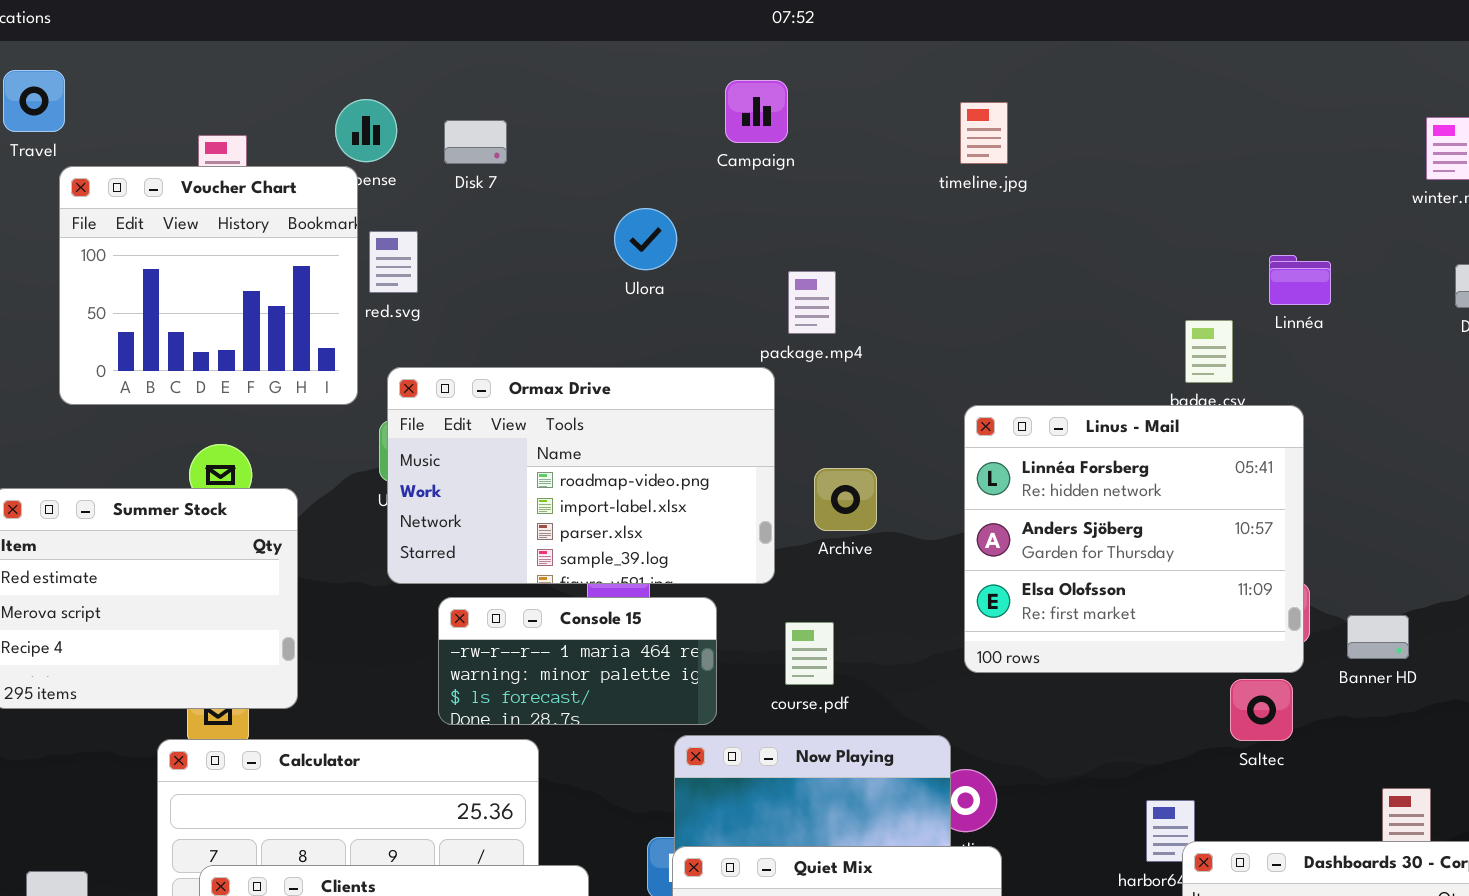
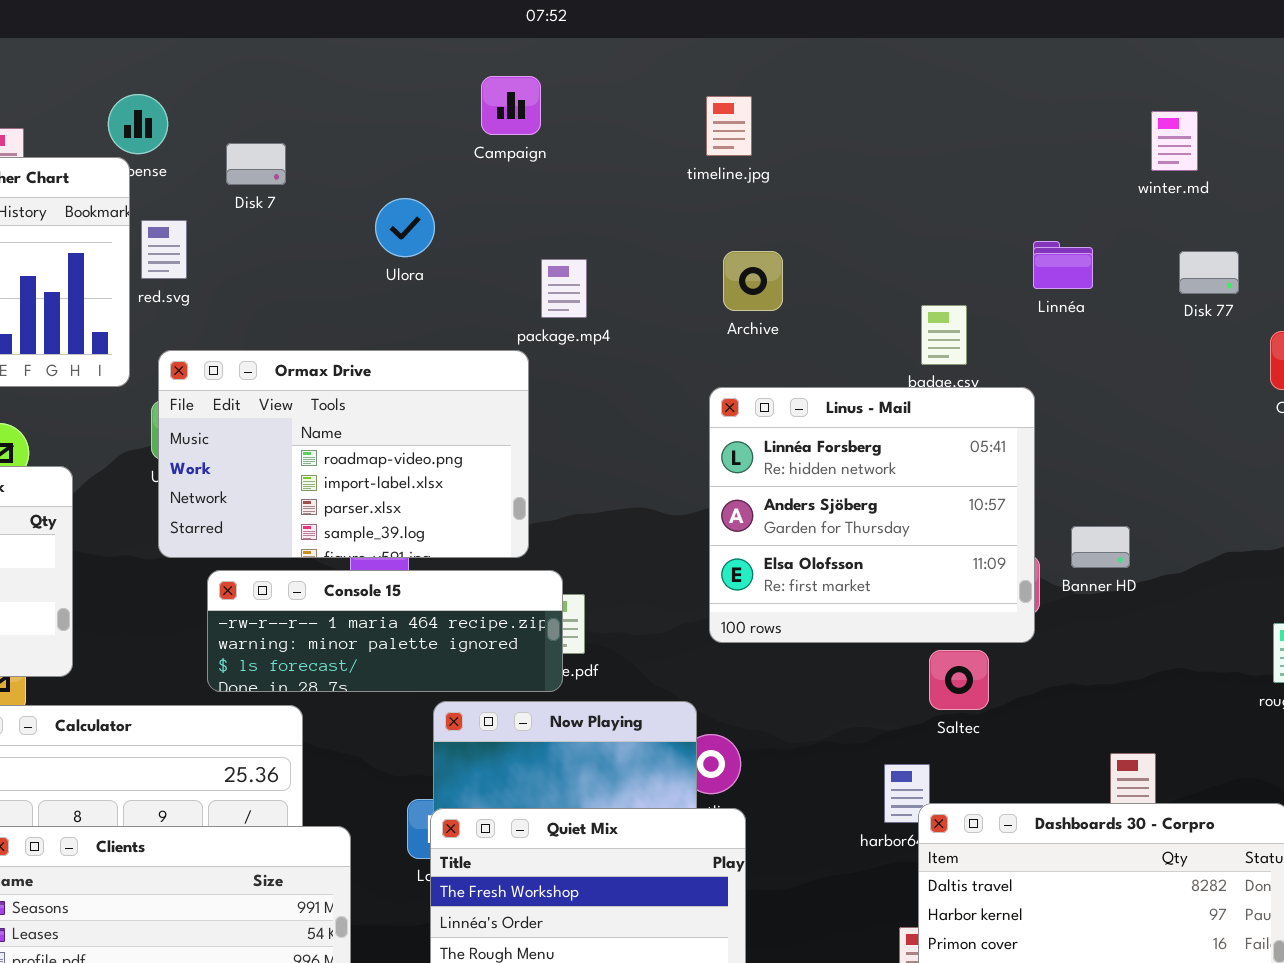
Disk 7: [444,120,507,164] -> [226,143,286,185], moved
Linnéa: [1269,255,1331,305] -> [1033,241,1093,289], moved
Archive: [814,468,877,531] -> [723,251,783,311], moved
Console 15: [438,597,717,725] -> [207,570,563,692], resized
Banner HD: [1347,615,1409,659] -> [1071,526,1130,568], moved
Saltec: [1230,679,1293,741] -> [929,650,989,710], moved

